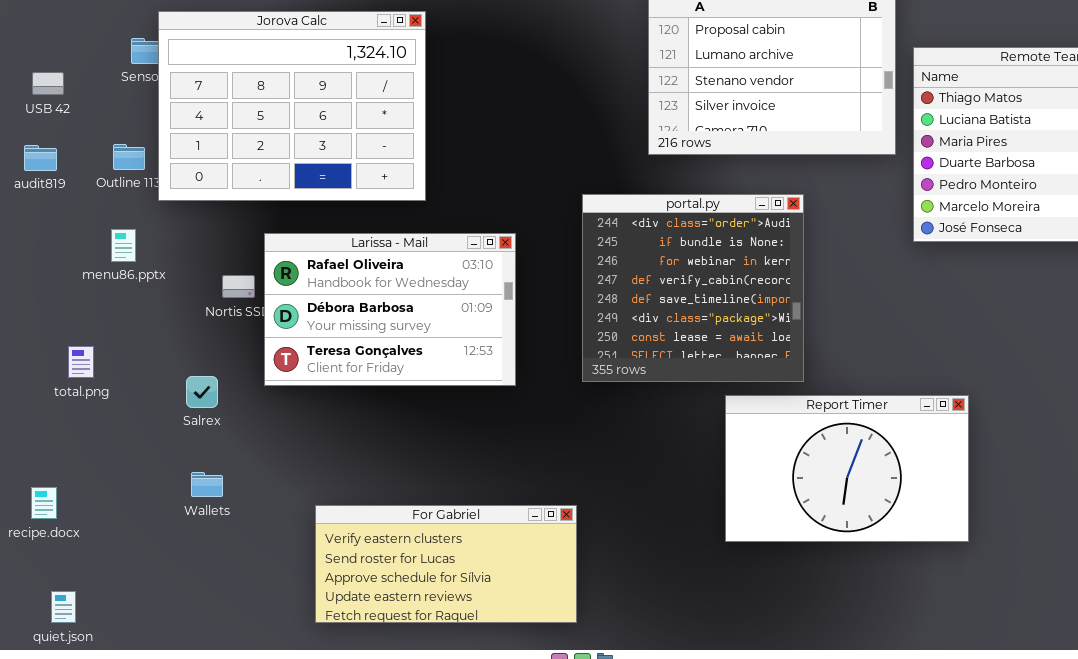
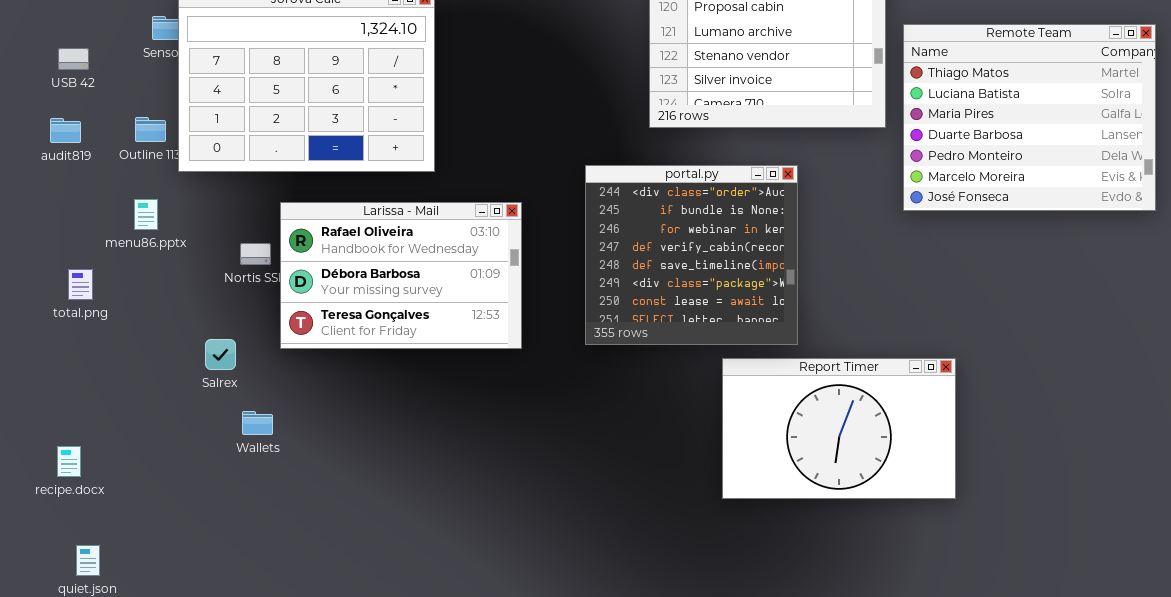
total.png: [68,346,94,378] -> [68,269,93,300], moved
Wallets: [191,472,223,497] -> [242,411,273,435], moved
For Gabriel: [315,505,577,623] -> none, closed

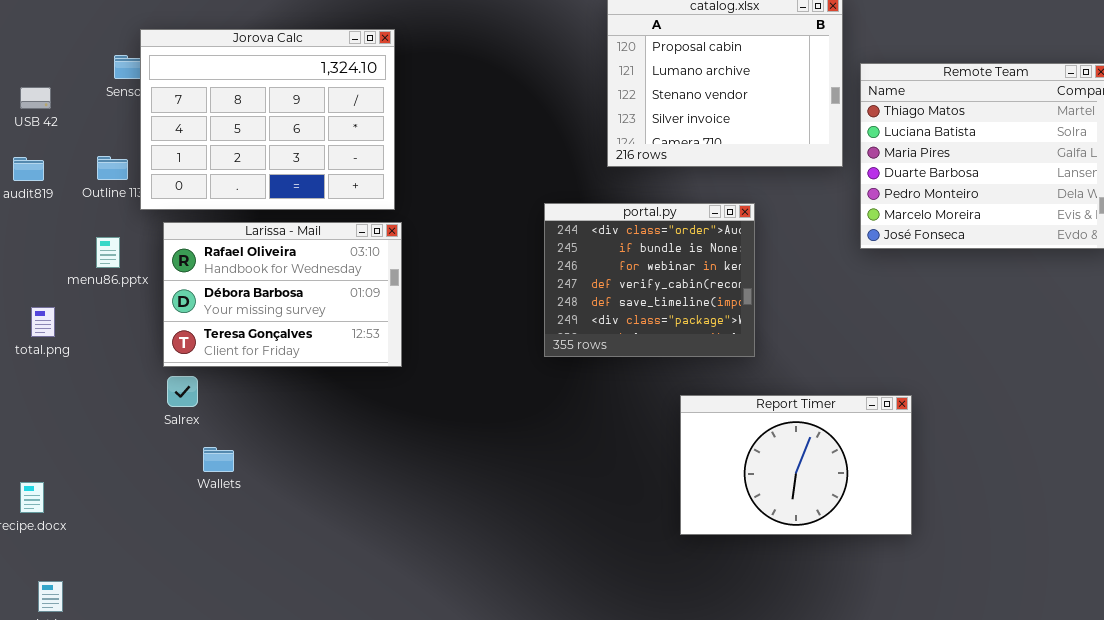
portal.py: [585,165,798,345] -> [544,203,755,357], resized
Larissa - Mail: [280,202,522,349] -> [163,222,402,367], moved

